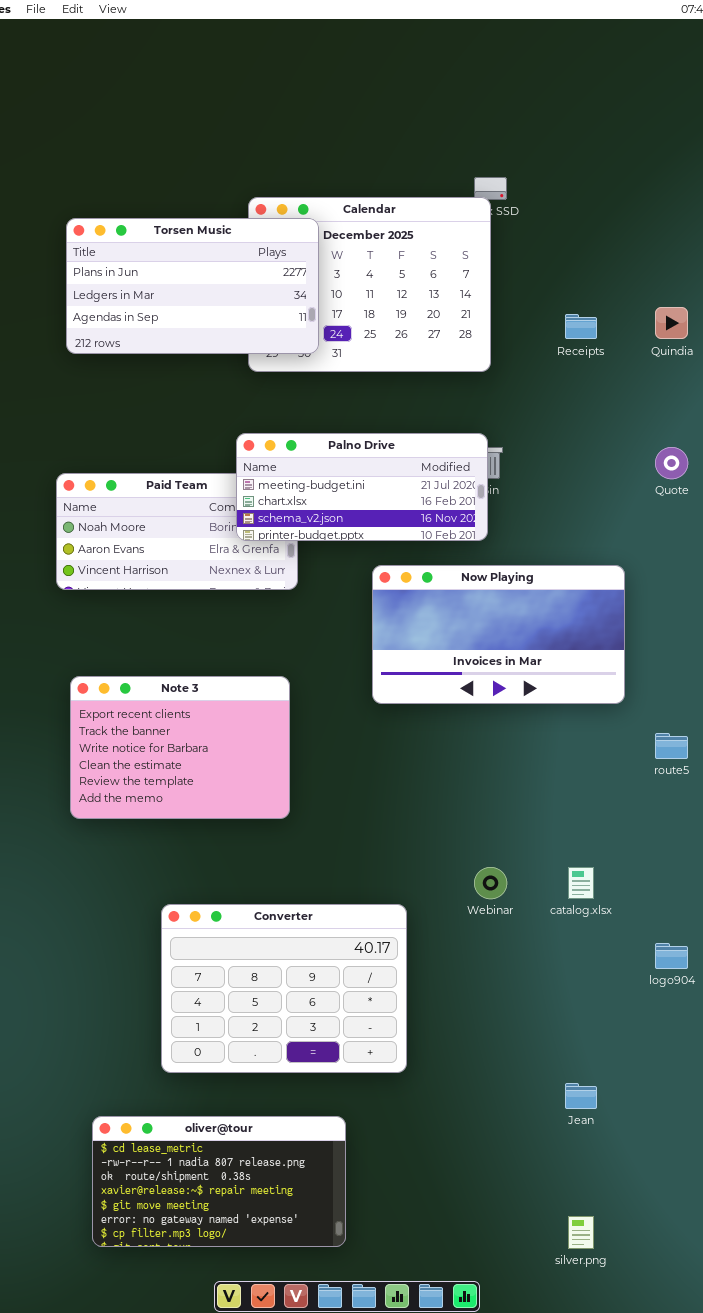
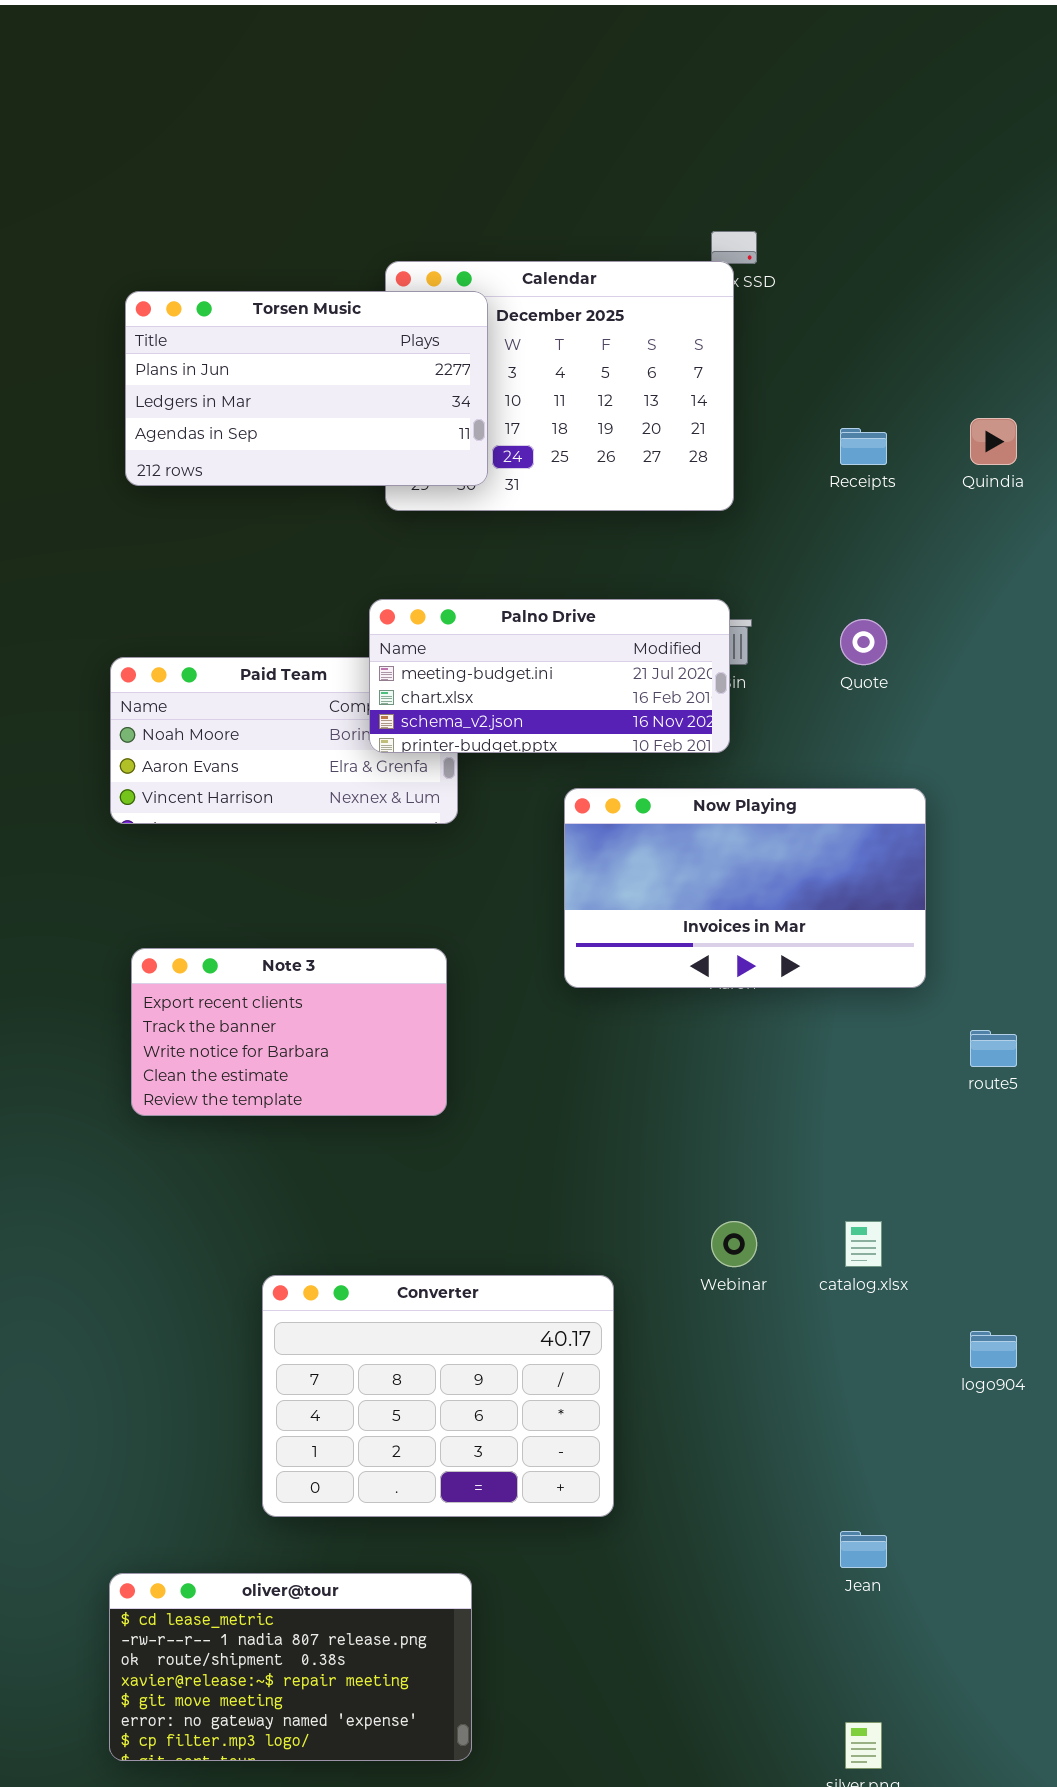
Quote: [655,447,688,479] -> [840,619,887,665], moved
Note 3: [70,676,290,819] -> [131,948,447,1116], resized
oliver@tour: [92,1116,346,1247] -> [109,1573,472,1761], moved

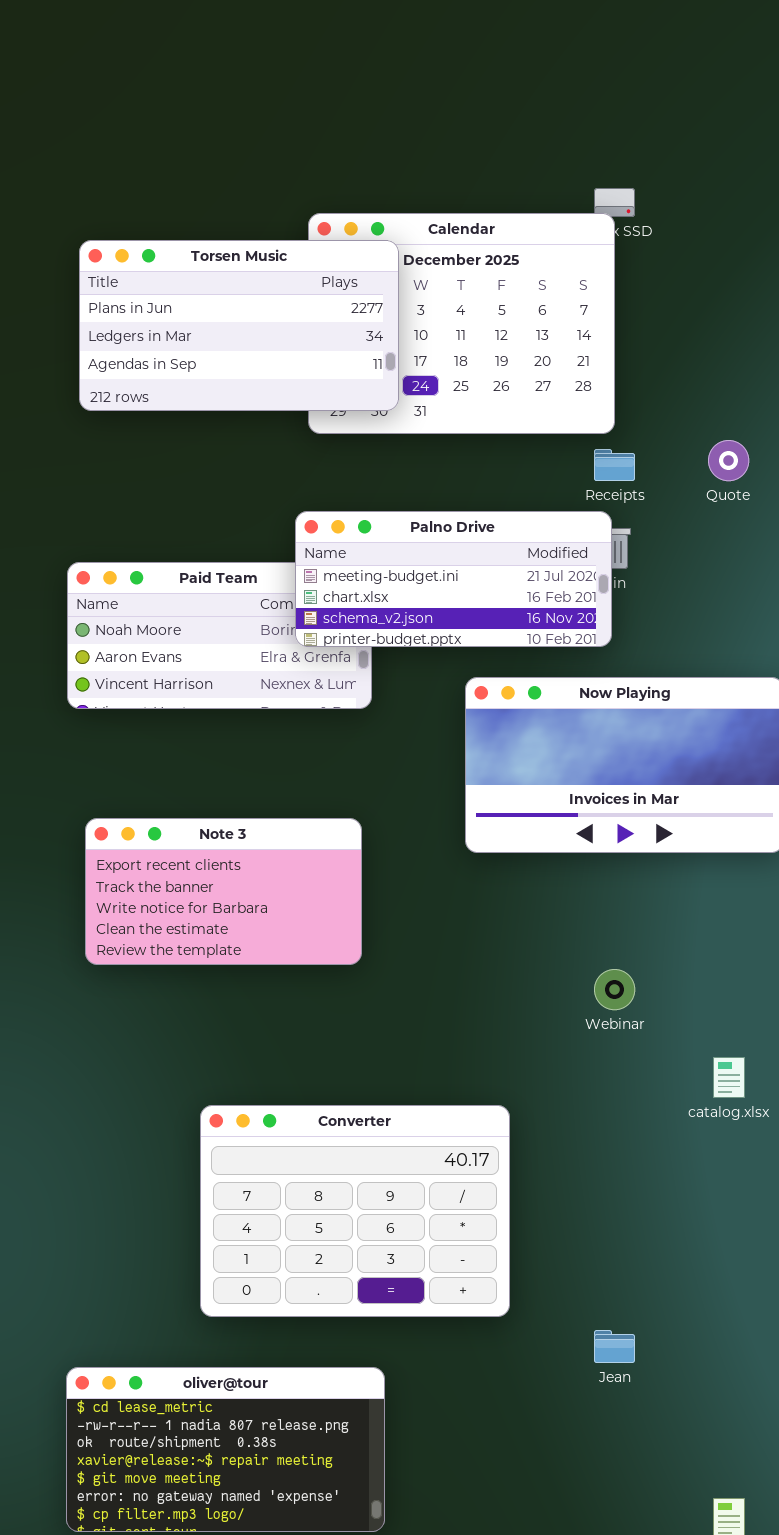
Receipts: [840,428,887,465] -> [594,449,635,481], moved
Quote: [840,619,887,665] -> [708,440,749,481], moved
Webinar: [711,1221,757,1267] -> [594,969,635,1010], moved
Jean: [840,1531,887,1568] -> [594,1330,635,1363], moved

